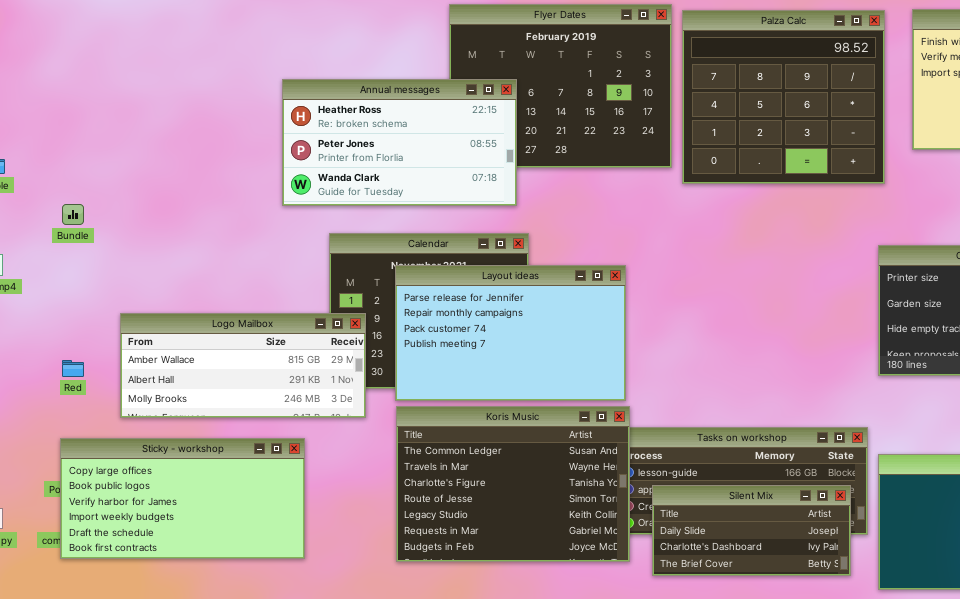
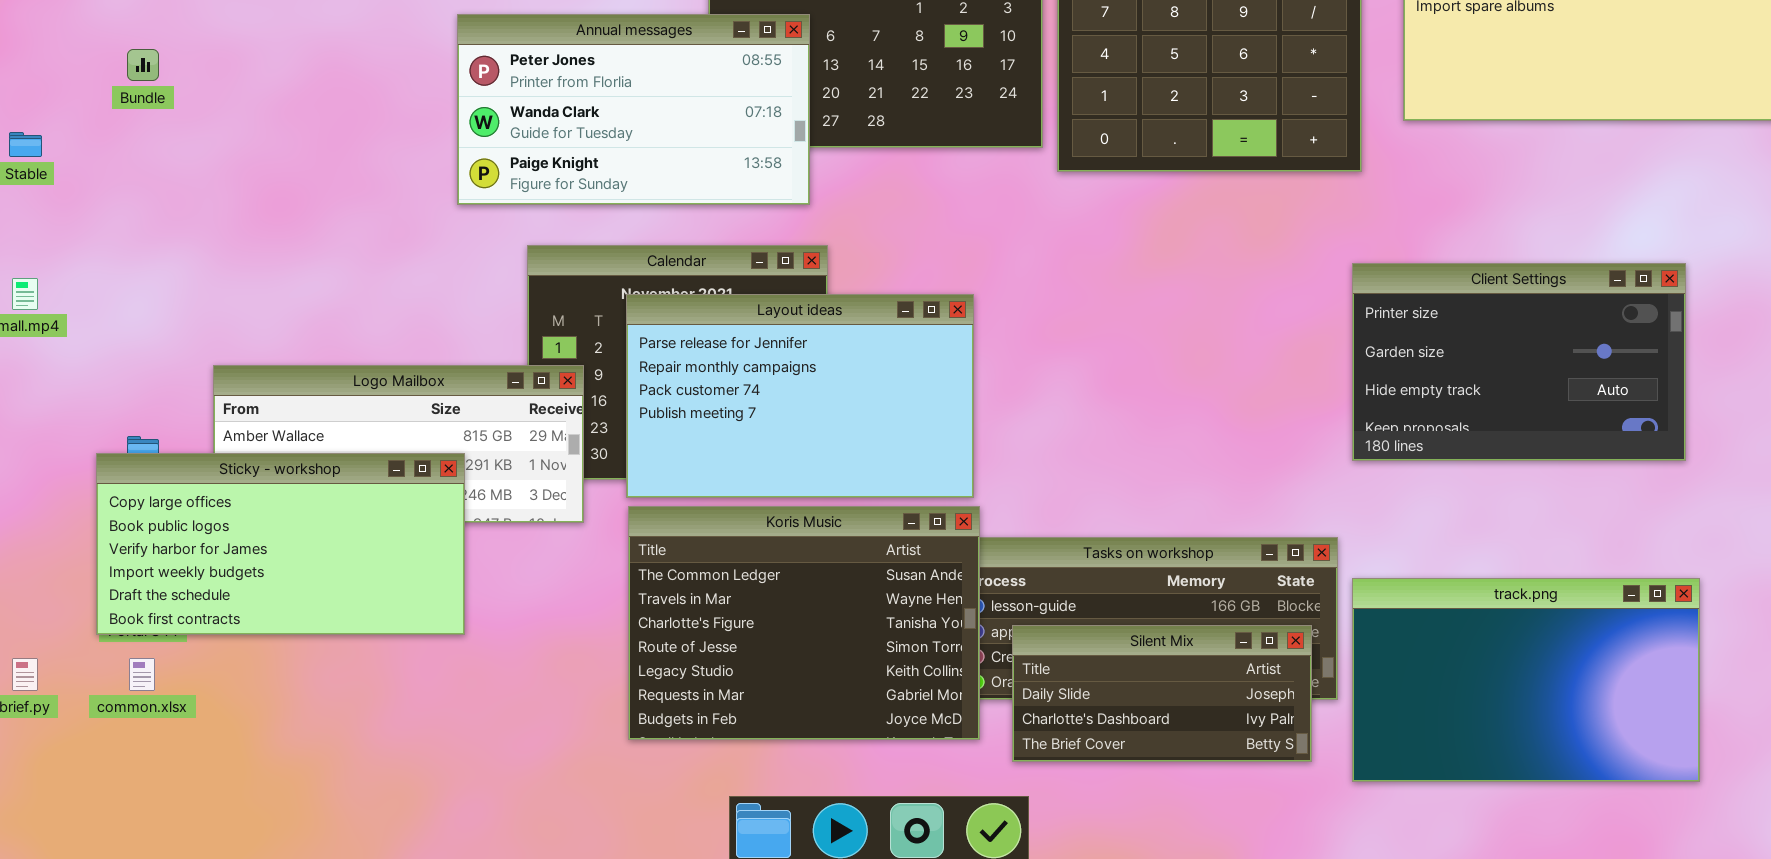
Annual messages: [282,79,517,206] -> [457,14,810,205], scrolled down 1 row
Bundle: [62,204,84,225] -> [127,49,159,81], moved
Sticky - workshop: [60,438,305,559] -> [96,453,465,635], moved

